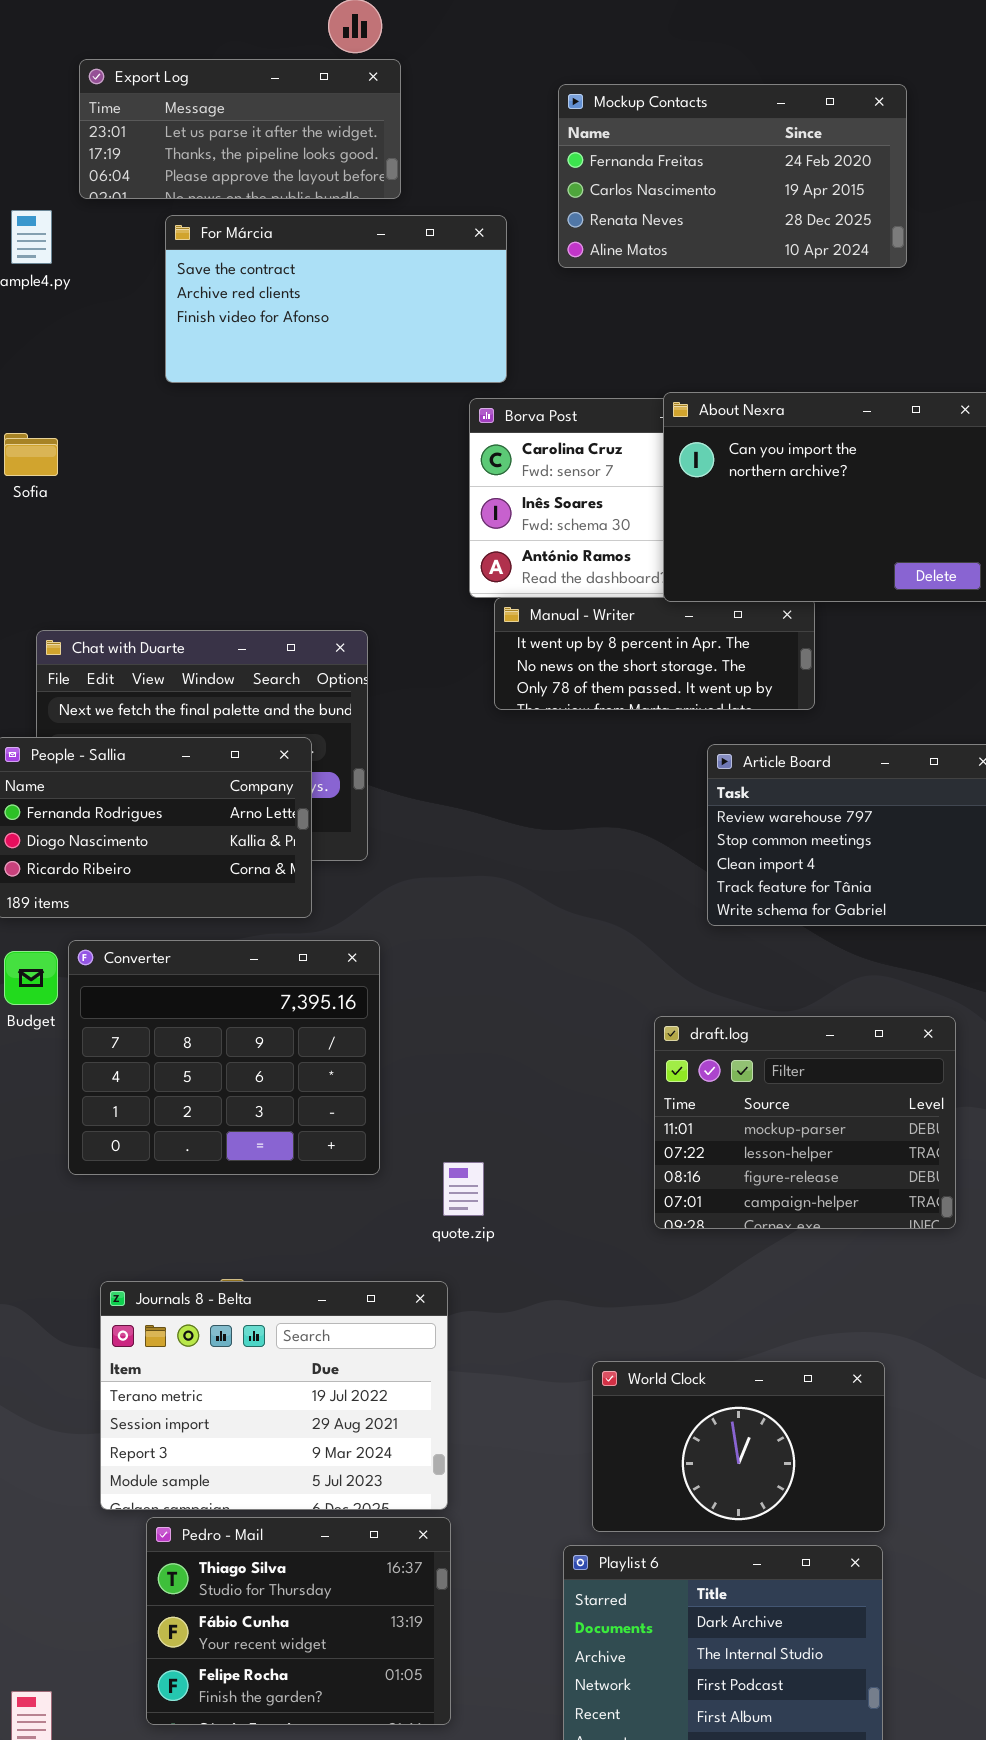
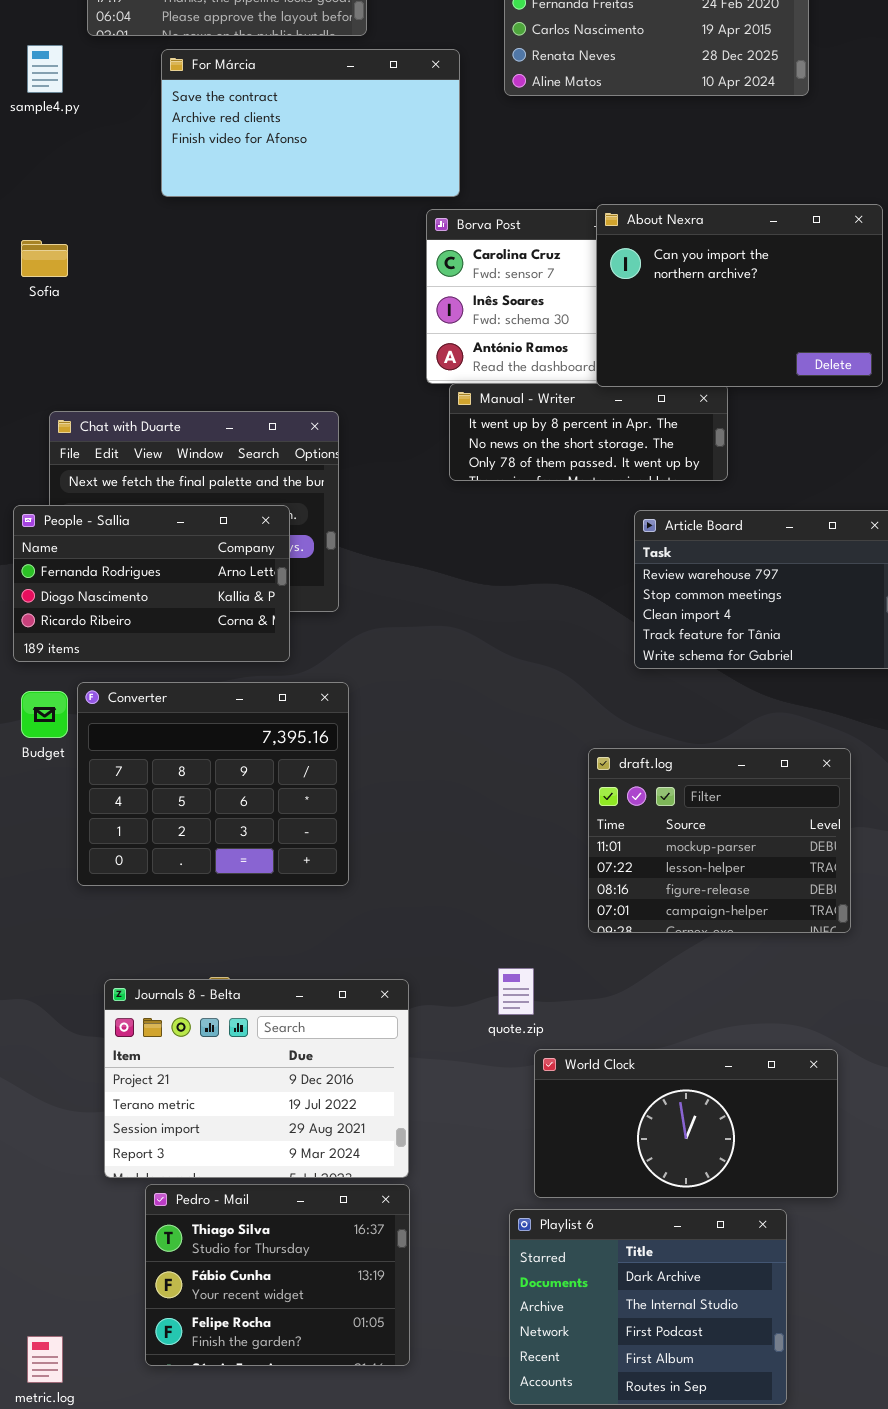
quote.zip: [443,1162,484,1216] -> [498,968,534,1015], moved
Journals 8 - Belta: [100,1281,448,1510] -> [104,979,409,1178], scrolled up 1 row
World Clock: [592,1361,885,1532] -> [534,1049,838,1198], resized

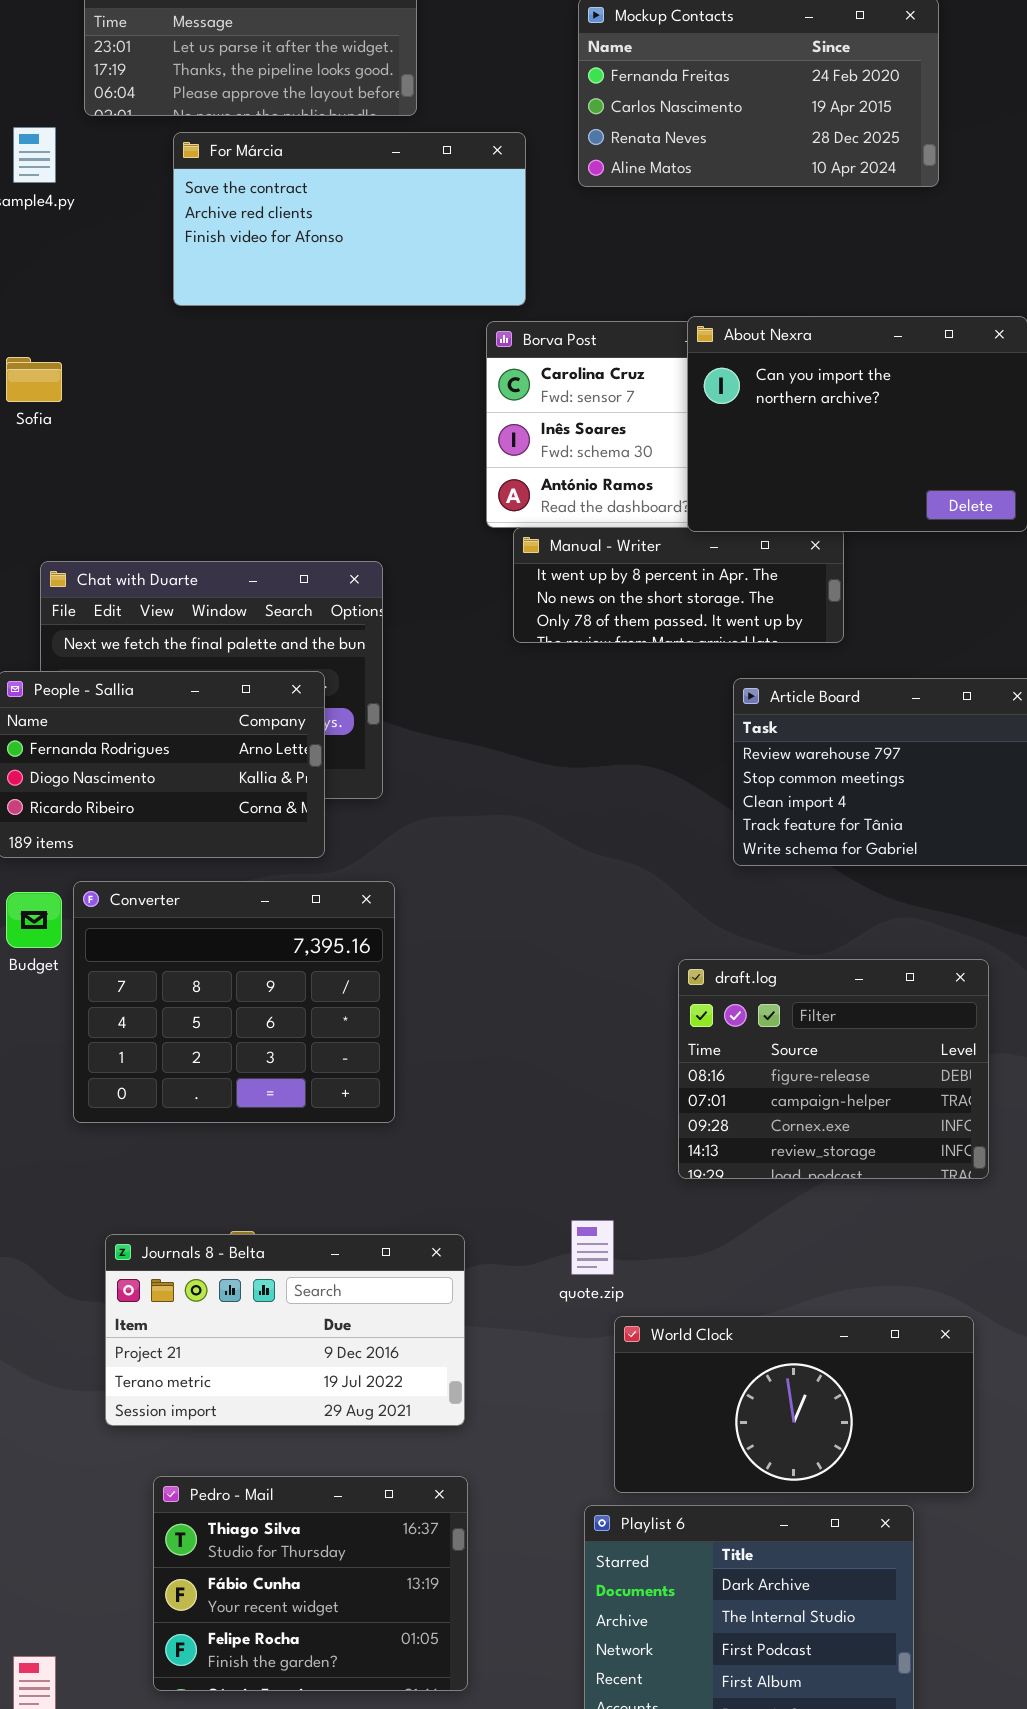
draft.log: [588,748,851,933] -> [678,959,989,1179], scrolled down 2 rows
Journals 8 - Belta: [104,979,409,1178] -> [105,1234,465,1426], resized

